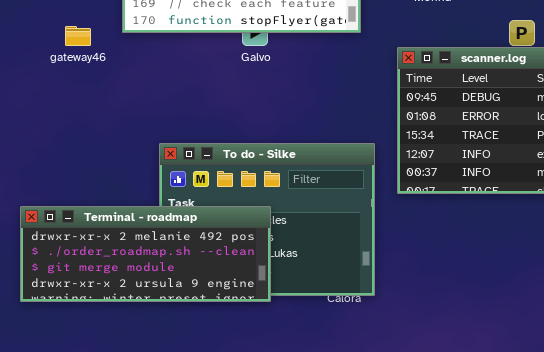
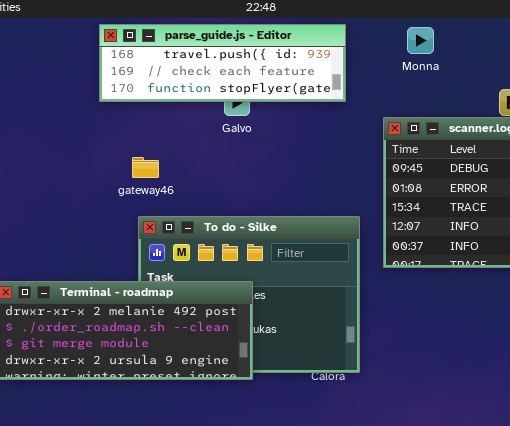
gateway46: [65,26,91,46] -> [132,157,159,178], moved

